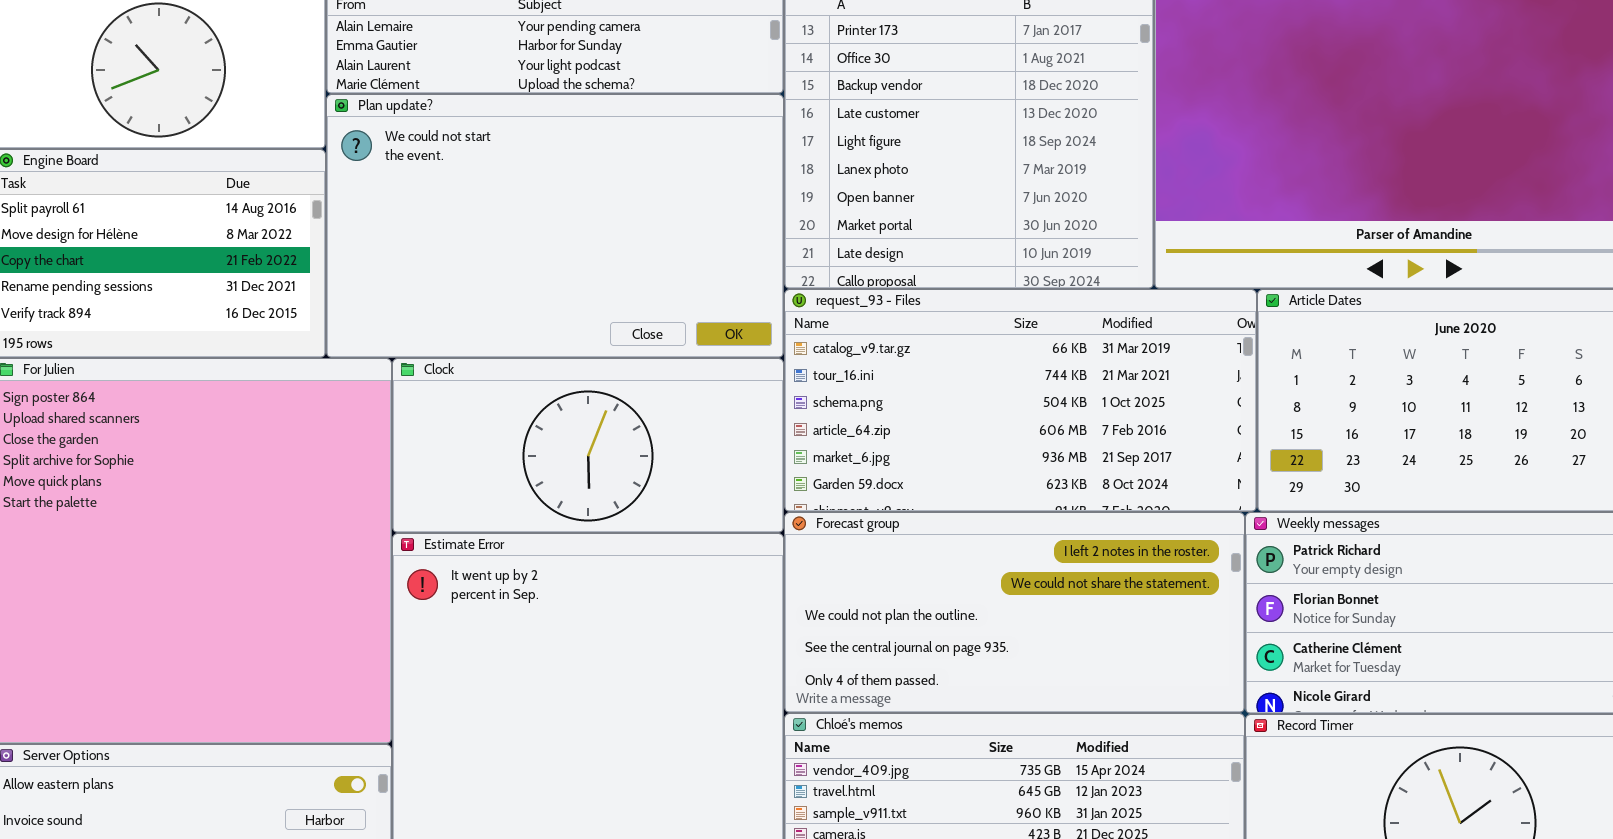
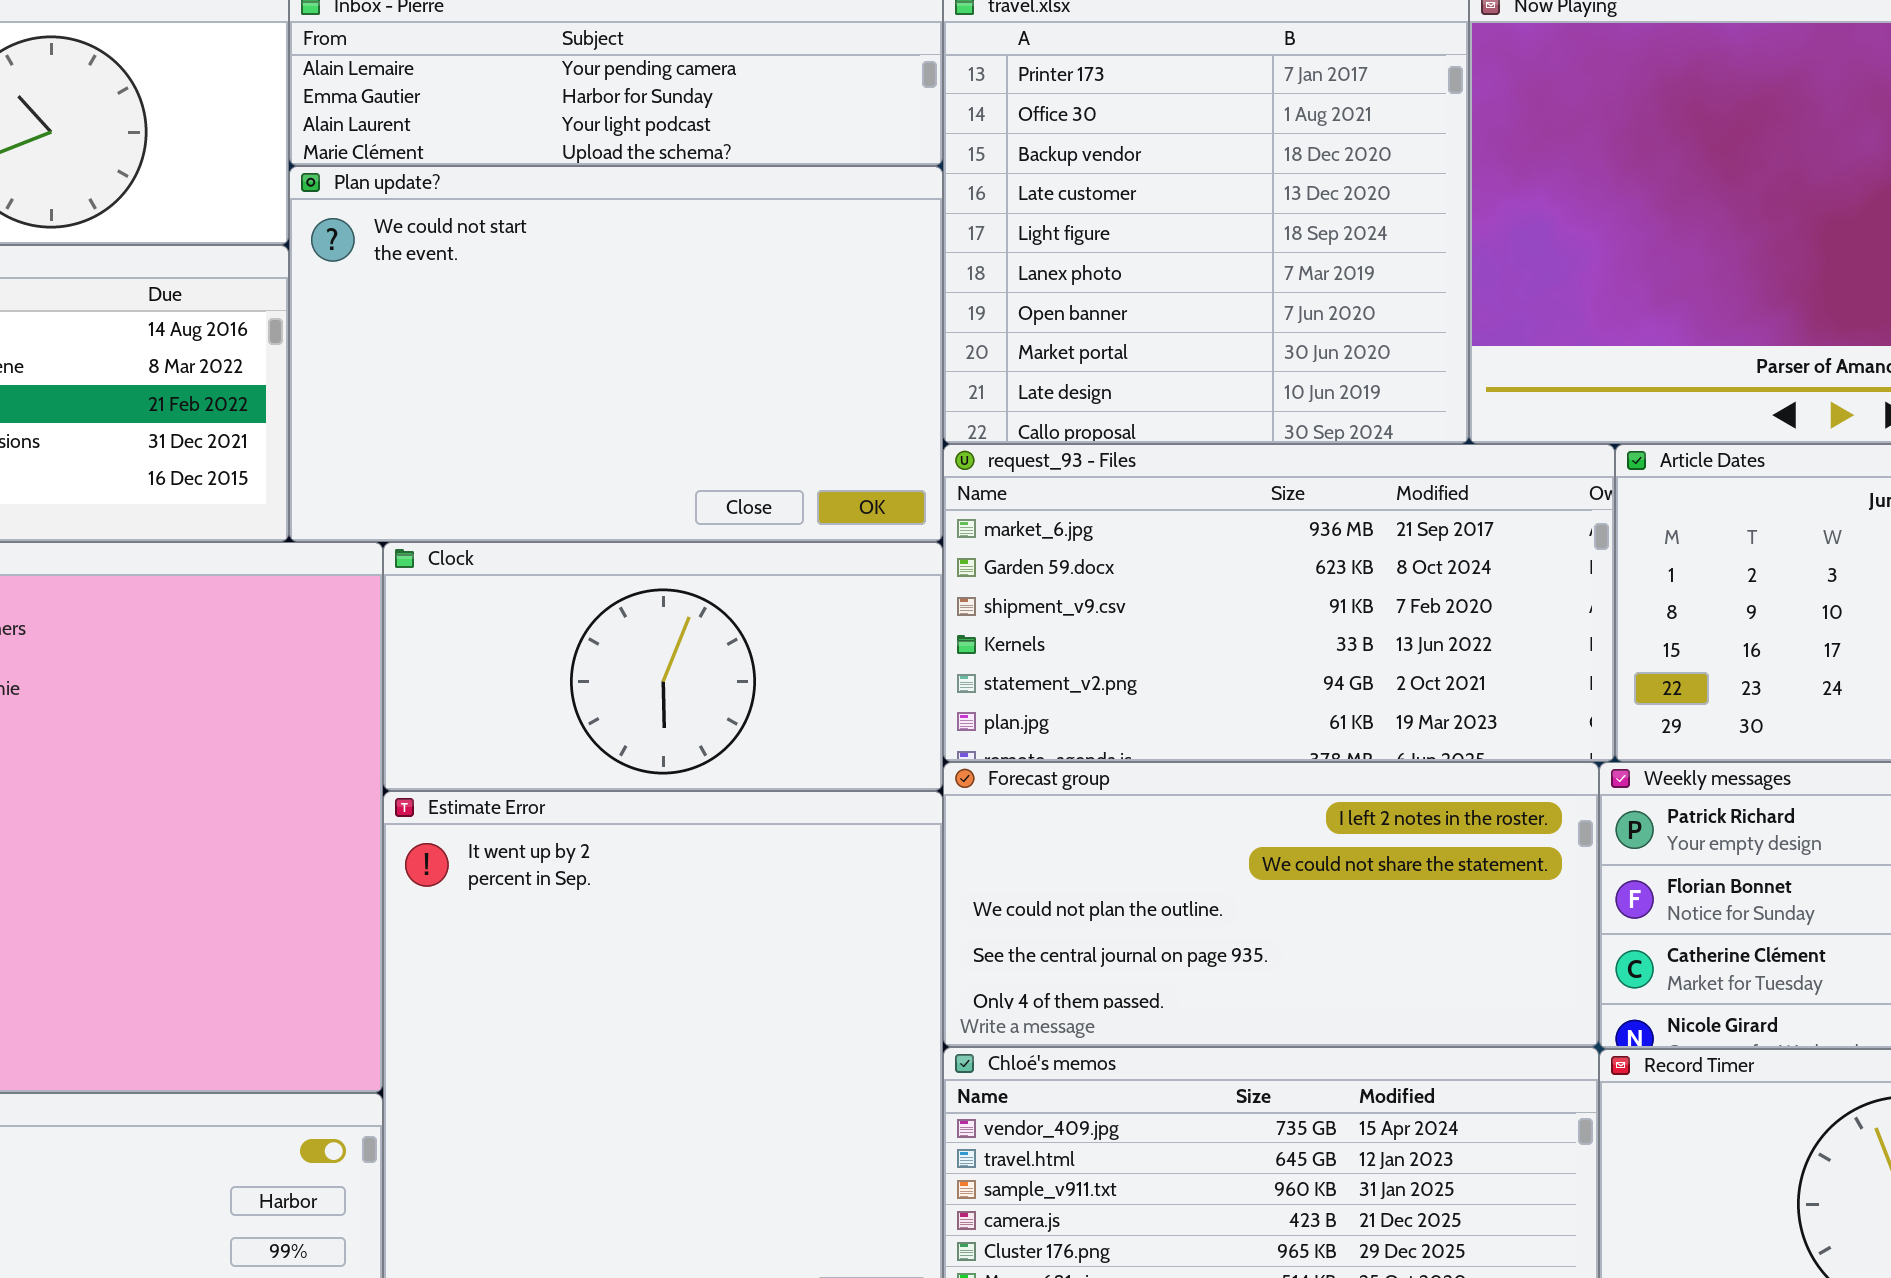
request_93 - Files: [784,289,1257,512] -> [943,444,1615,762], scrolled down 4 rows

